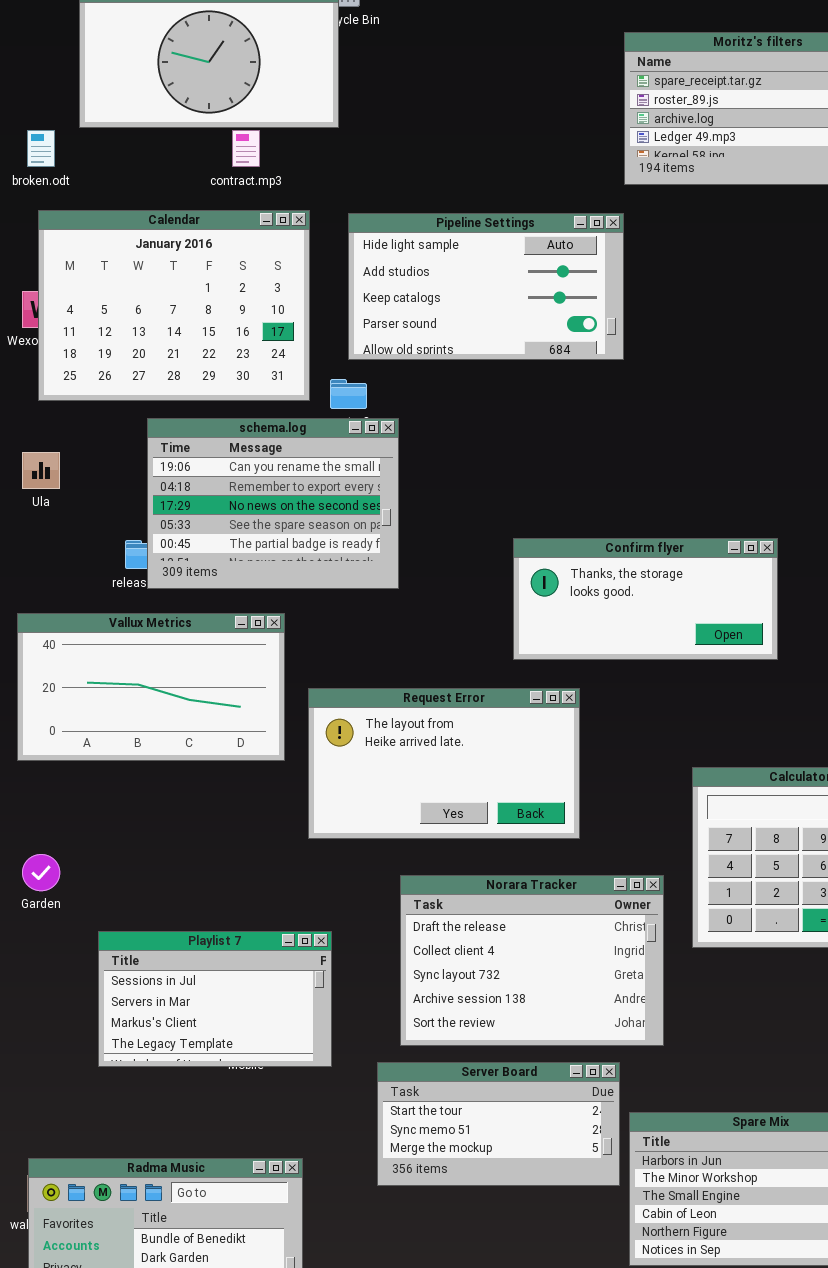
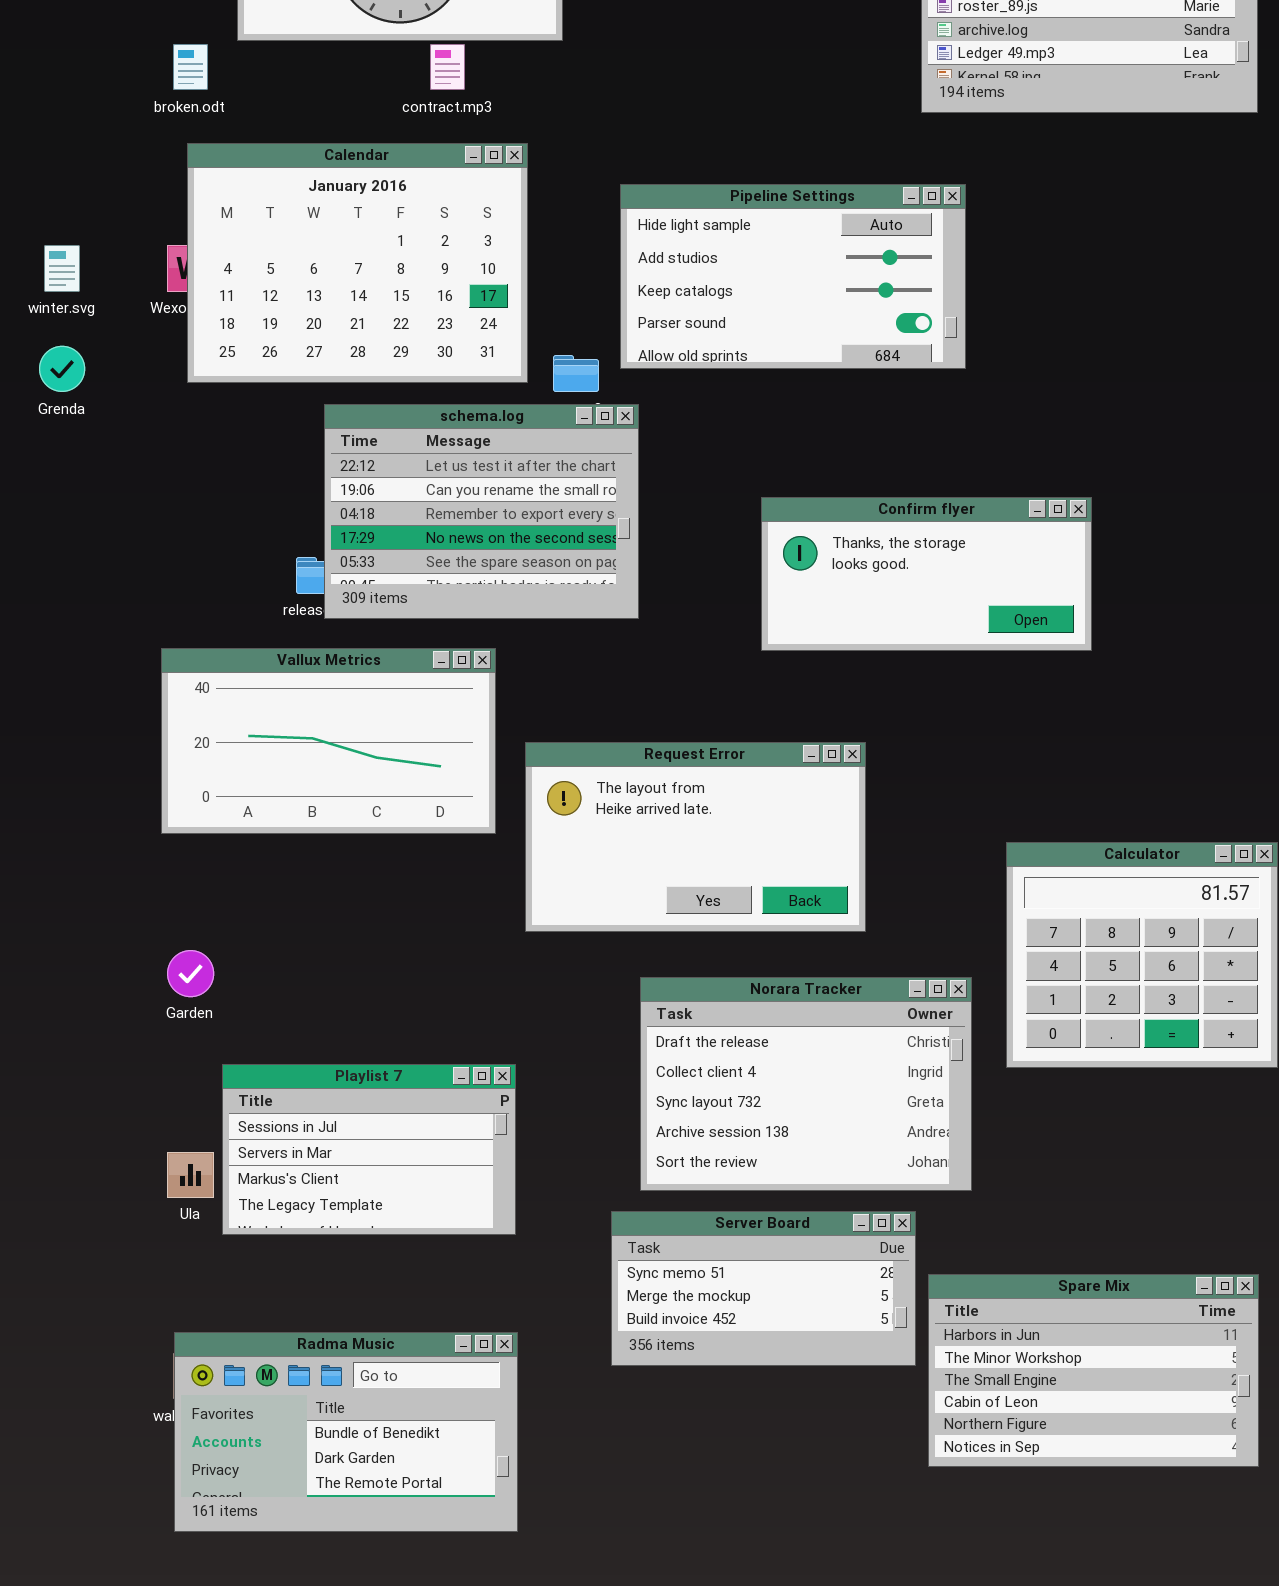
Pipeline Settings: [348,213,624,360] -> [620,184,966,369], moved
schema.log: [147,418,399,589] -> [324,404,639,619], scrolled up 1 row
Ula: [22,452,60,489] -> [167,1152,214,1198], moved
Confirm flyer: [513,538,778,660] -> [761,497,1092,651], moved
Playlist 7: [98,931,332,1067] -> [222,1064,516,1235], moved
Server Board: [377,1062,620,1186] -> [611,1211,916,1366], scrolled down 1 row

